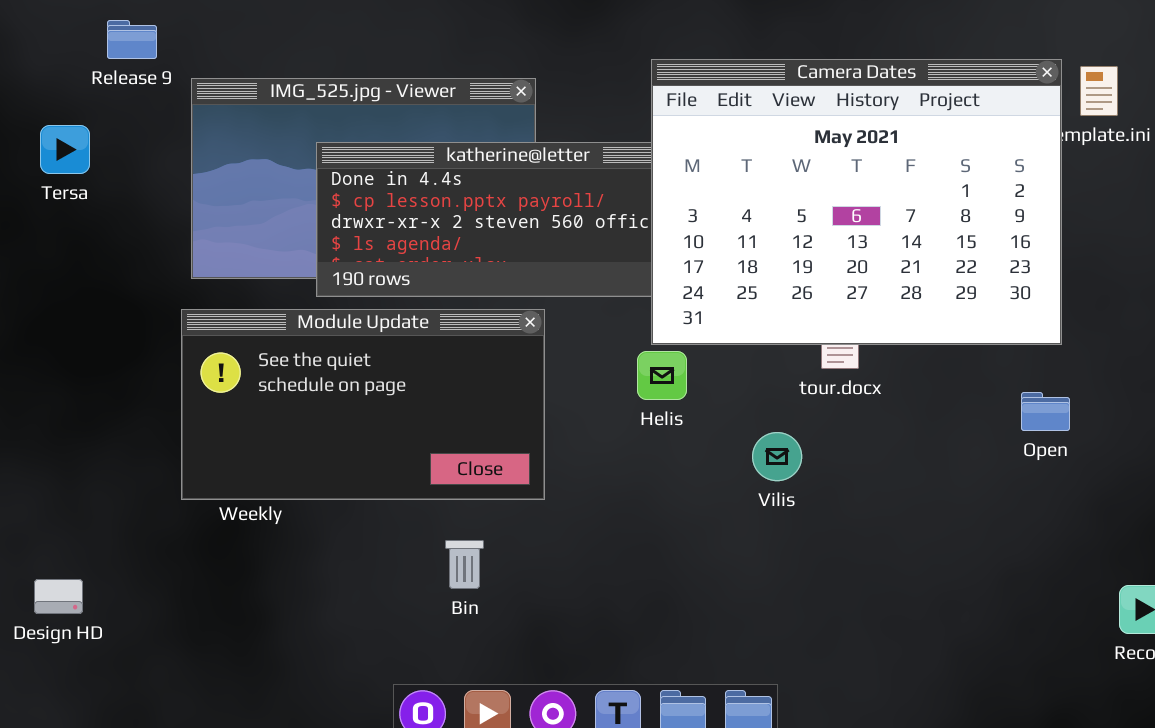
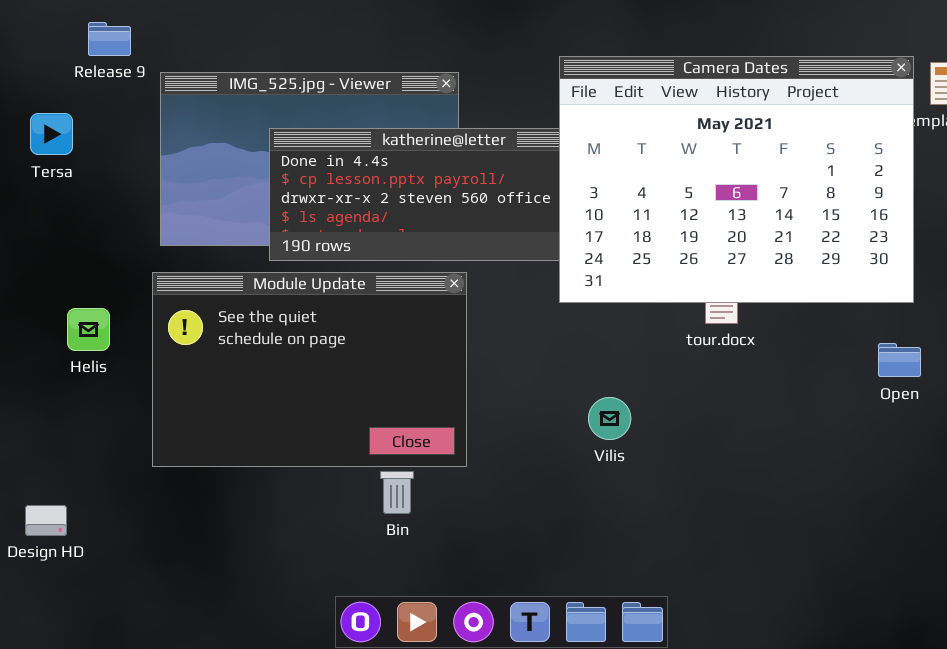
Module Update: [181,309,545,500] -> [152,272,467,467], resized
Helis: [637,351,687,400] -> [67,308,110,351], moved
Vilis: [752,432,802,481] -> [588,397,631,440], moved

